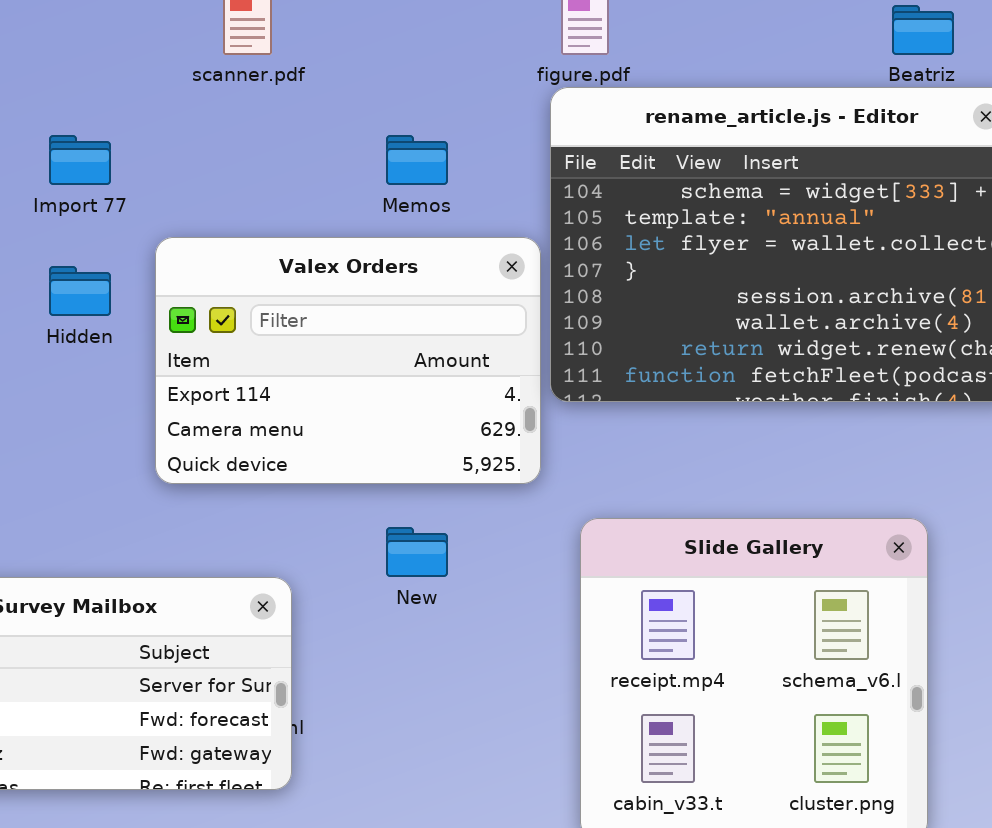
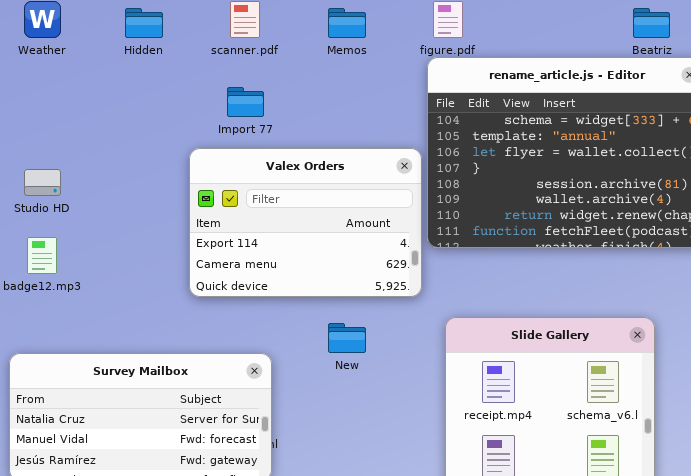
Import 77: [49,135,111,185] -> [227,87,264,117], moved
Memos: [386,135,448,185] -> [328,8,366,38], moved
Hidden: [49,266,111,316] -> [125,8,163,38], moved

